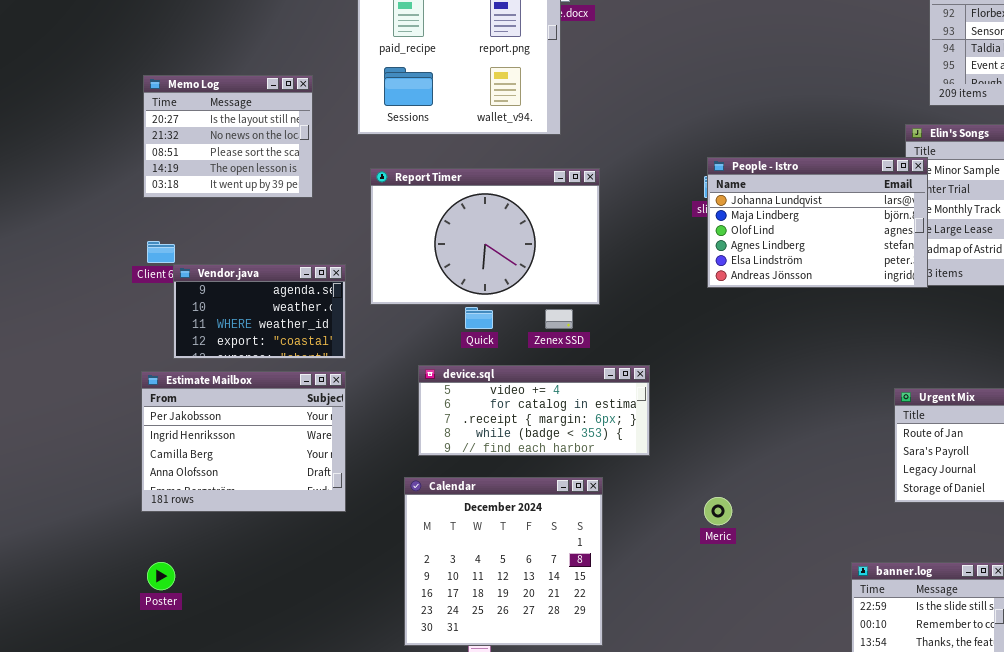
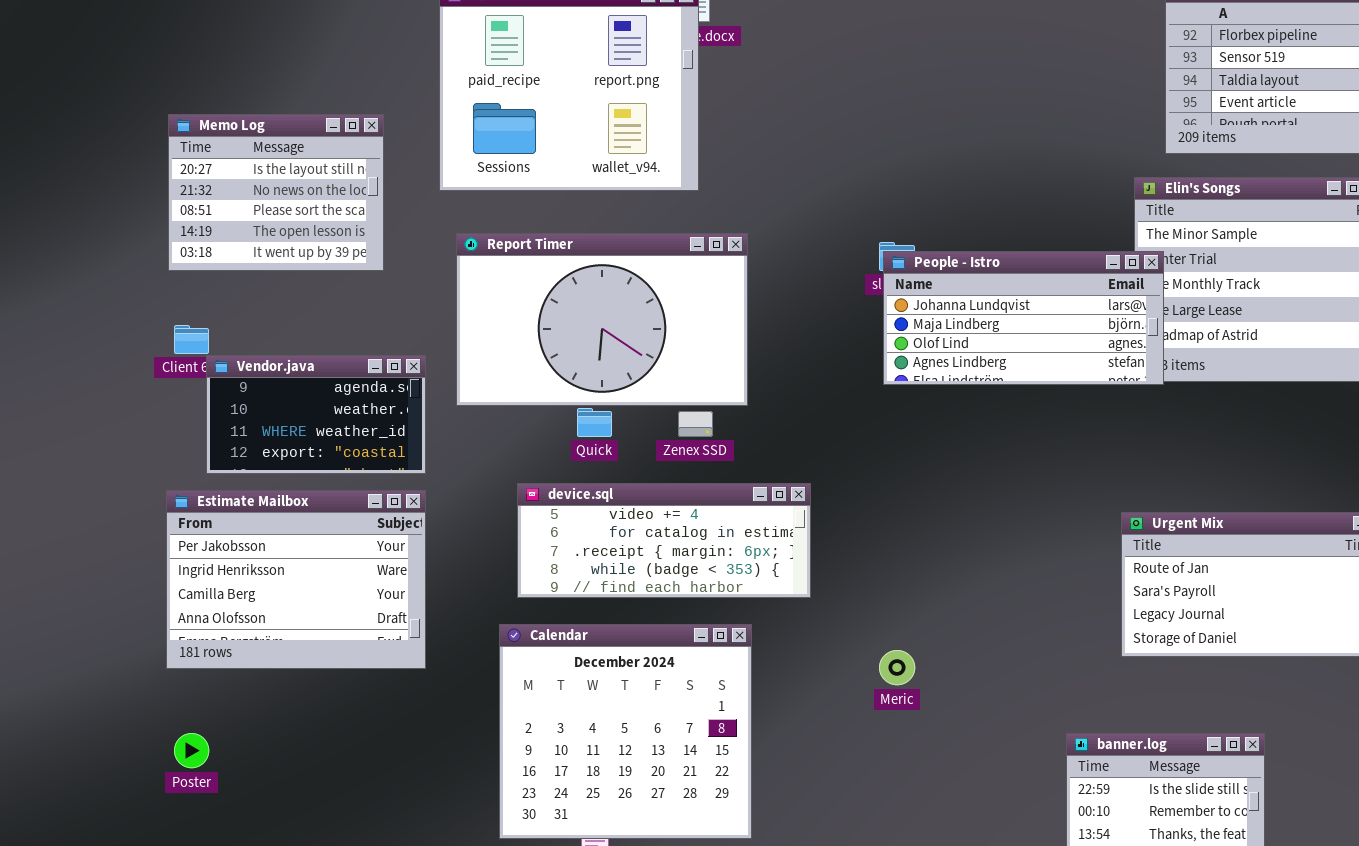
People - Istro: [707,157,928,288] -> [883,251,1164,385], resized

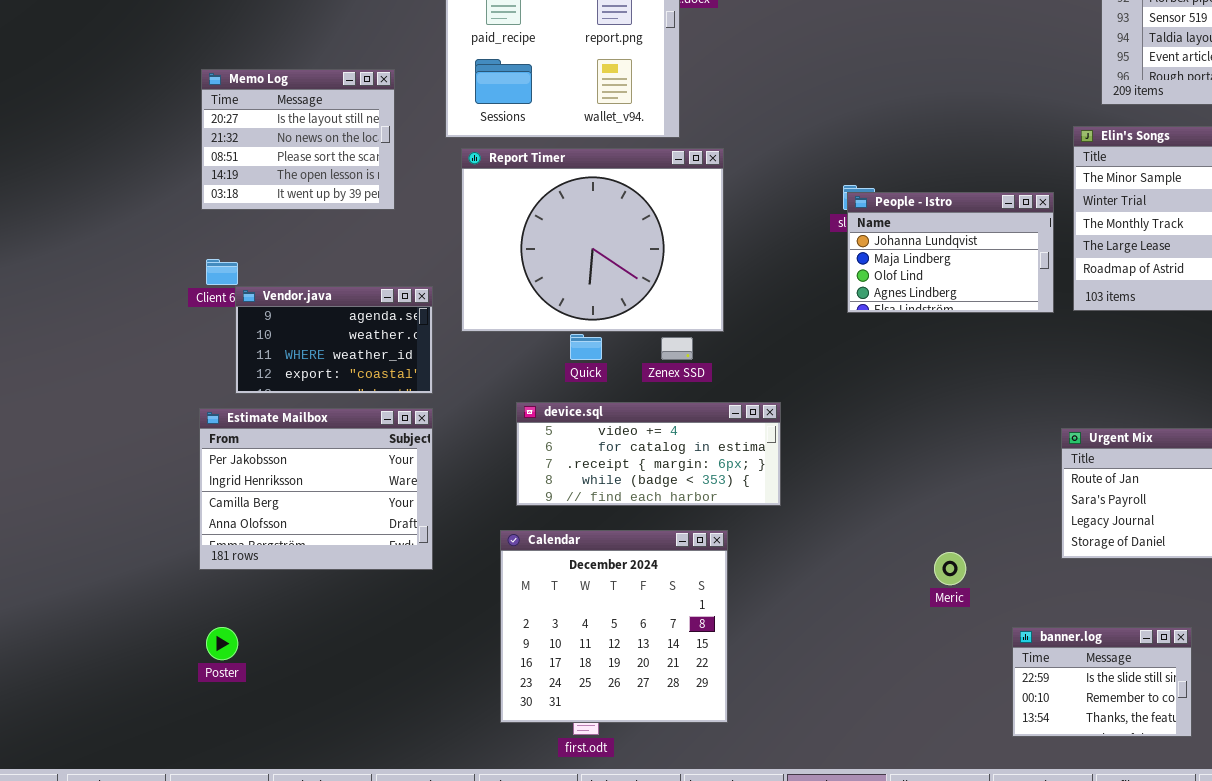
Report Timer: [456,233,748,406] -> [461,148,724,332], resized
People - Istro: [883,251,1164,385] -> [847,192,1054,313], resized
Meric: [879,650,915,685] -> [934,552,966,585], moved

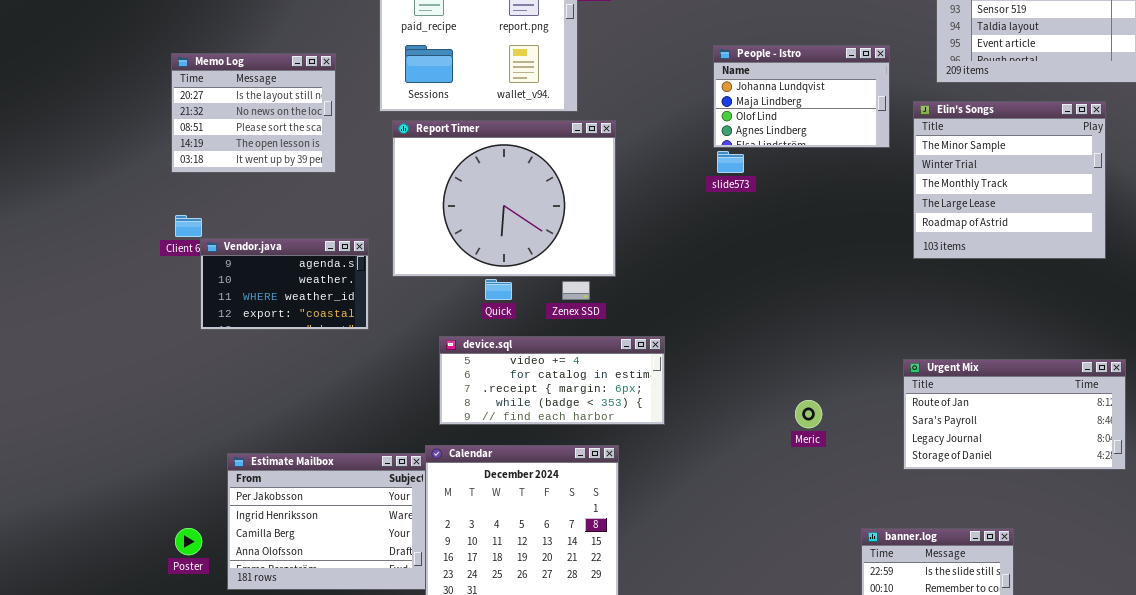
People - Istro: [847,192,1054,313] -> [713,45,890,148], moved
Estimate Mailbox: [199,408,433,570] -> [227,453,426,590], moved
Meric: [934,552,966,585] -> [795,400,822,428], moved

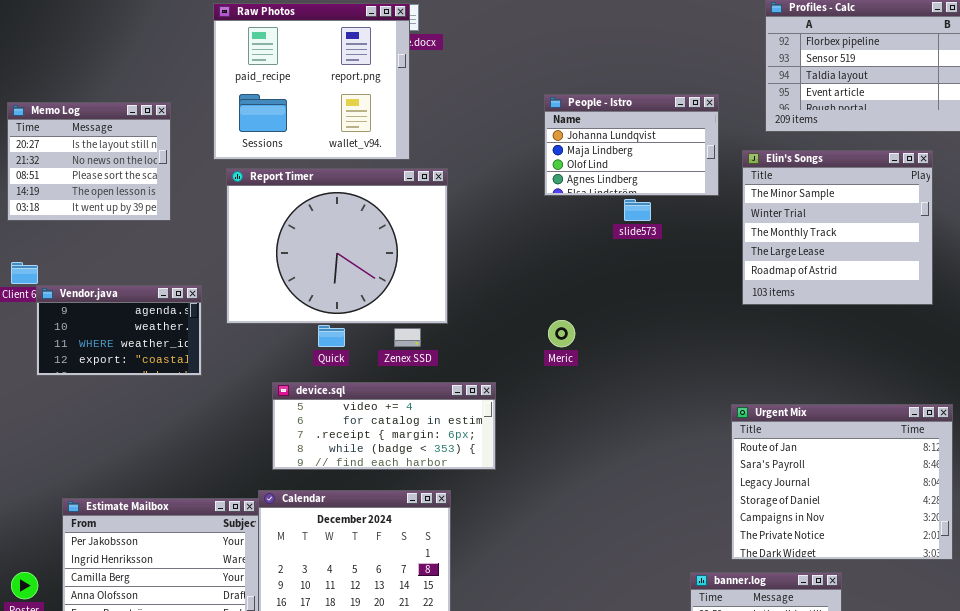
slide573: [717,151,744,173] -> [624,199,651,221], moved
Urgent Mix: [903,359,1126,470] -> [731,404,953,560], resized
Meric: [795,400,822,428] -> [548,320,575,347], moved

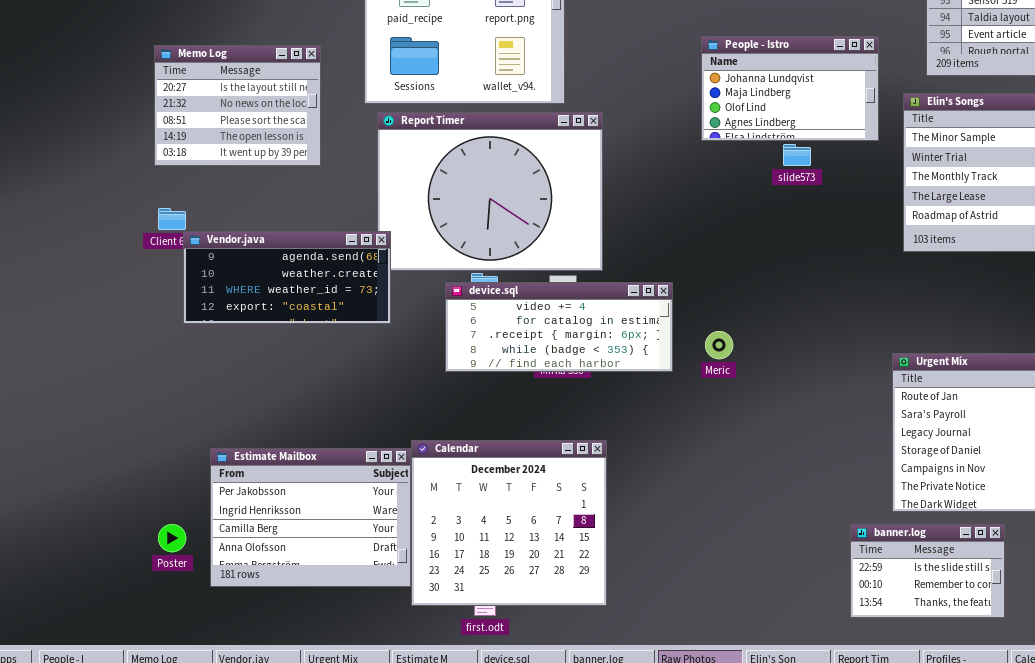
Vendor.java: [36,285,202,376] -> [183,231,391,324], resized
Meric: [548,320,575,347] -> [705,331,733,359], moved
device.sql: [272,382,496,470] -> [445,282,673,372], moved

